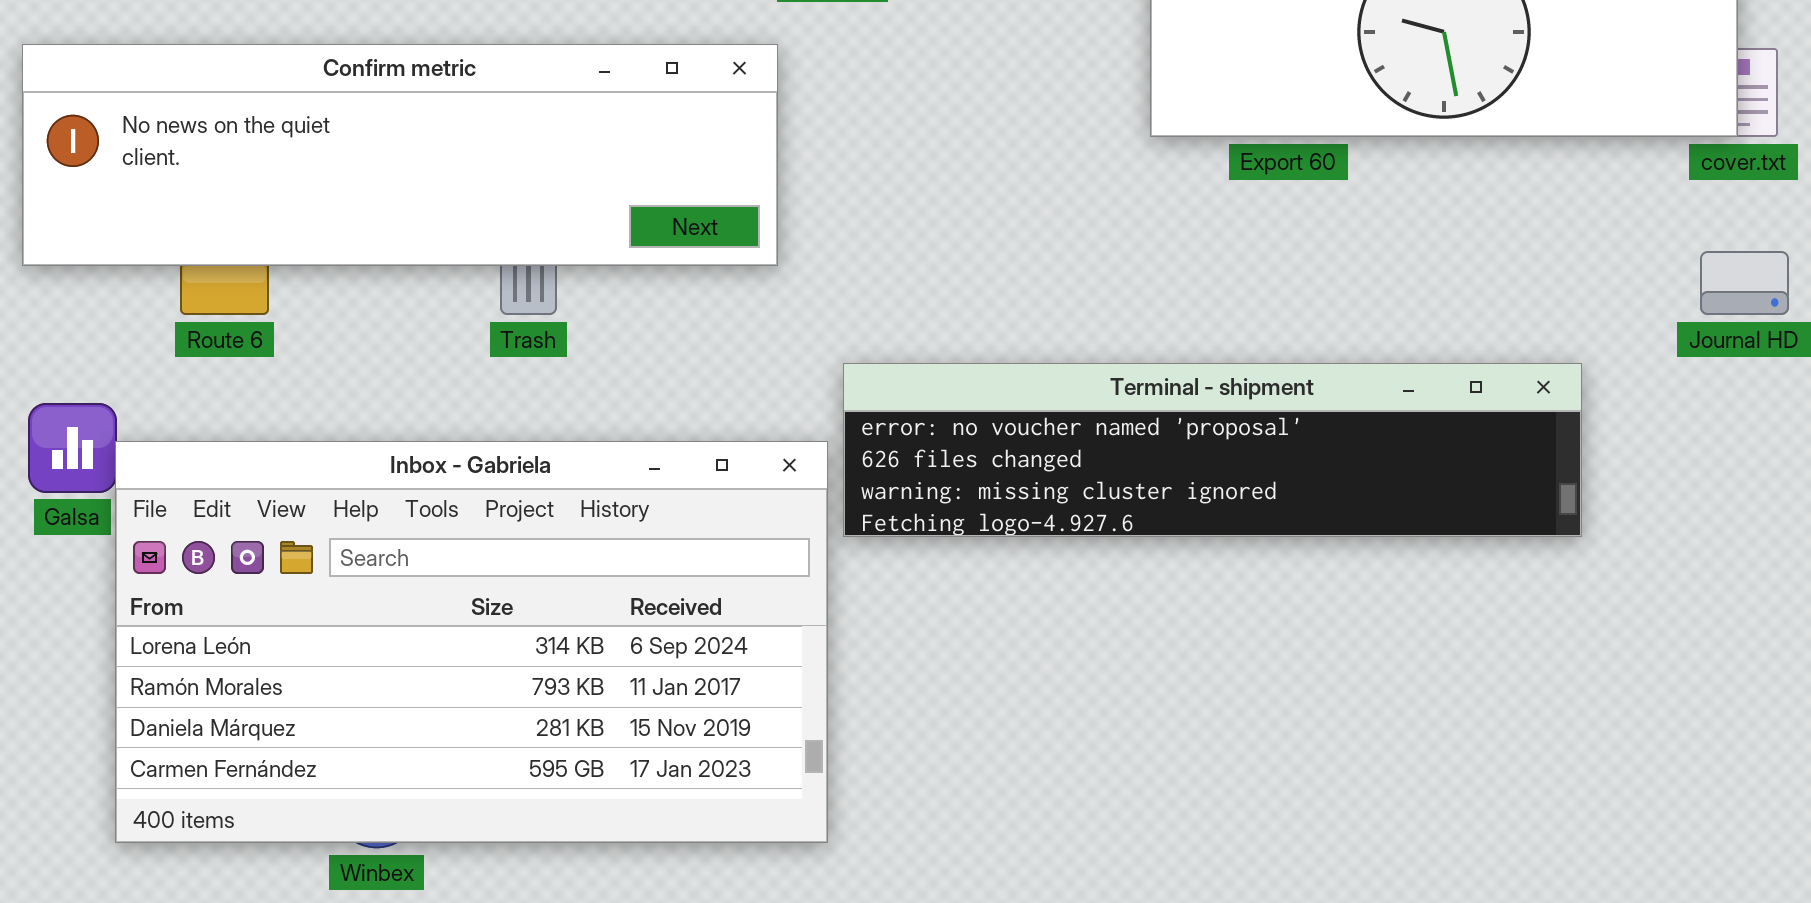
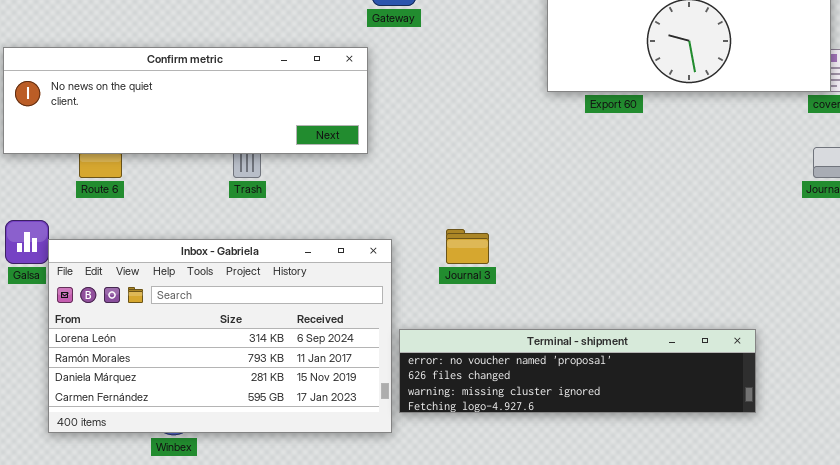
Terminal - shipment: [843,363,1582,537] -> [399,329,756,413], moved

